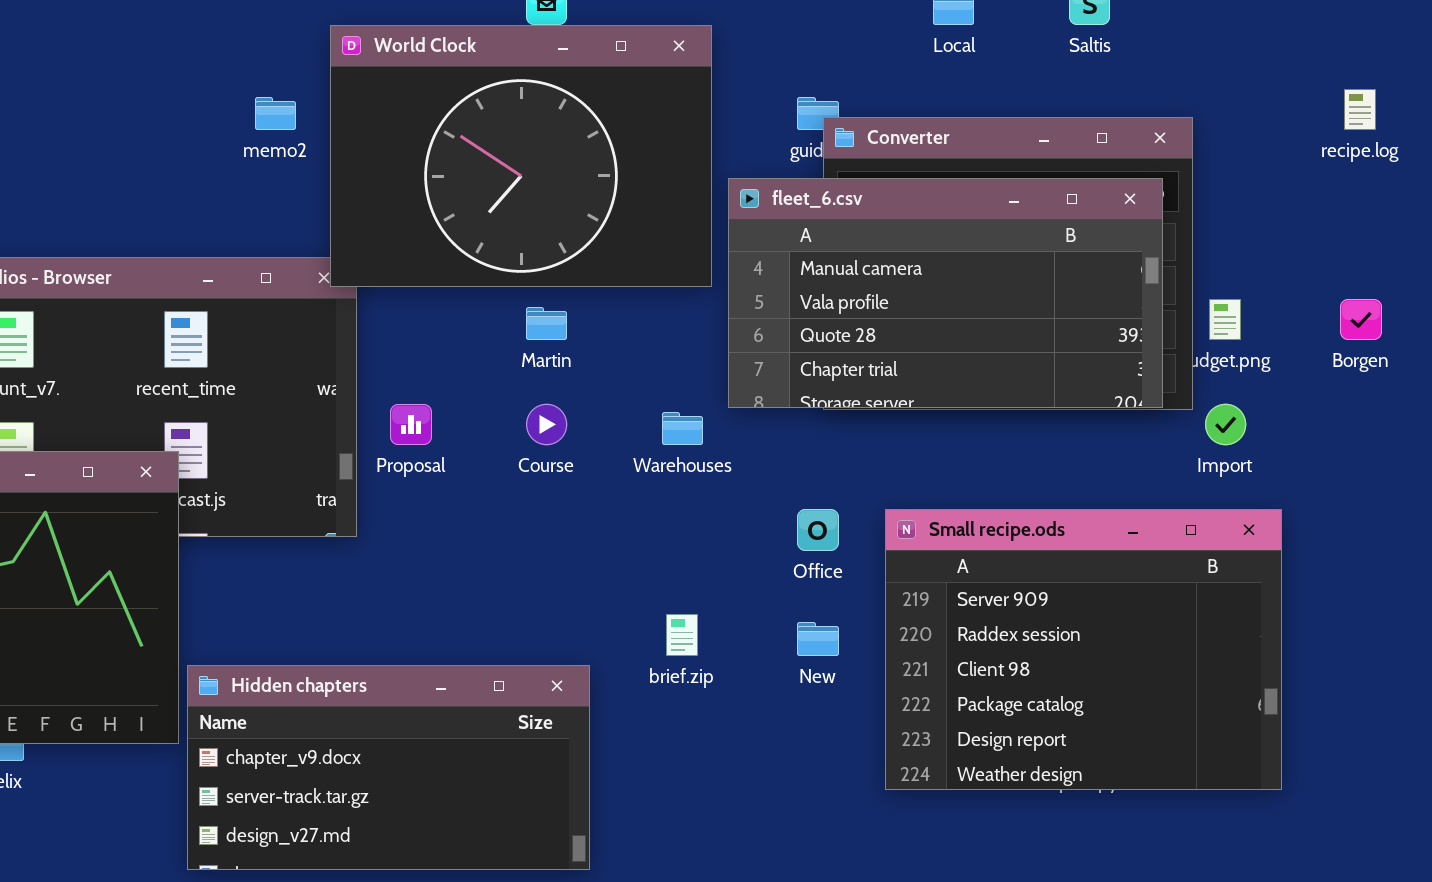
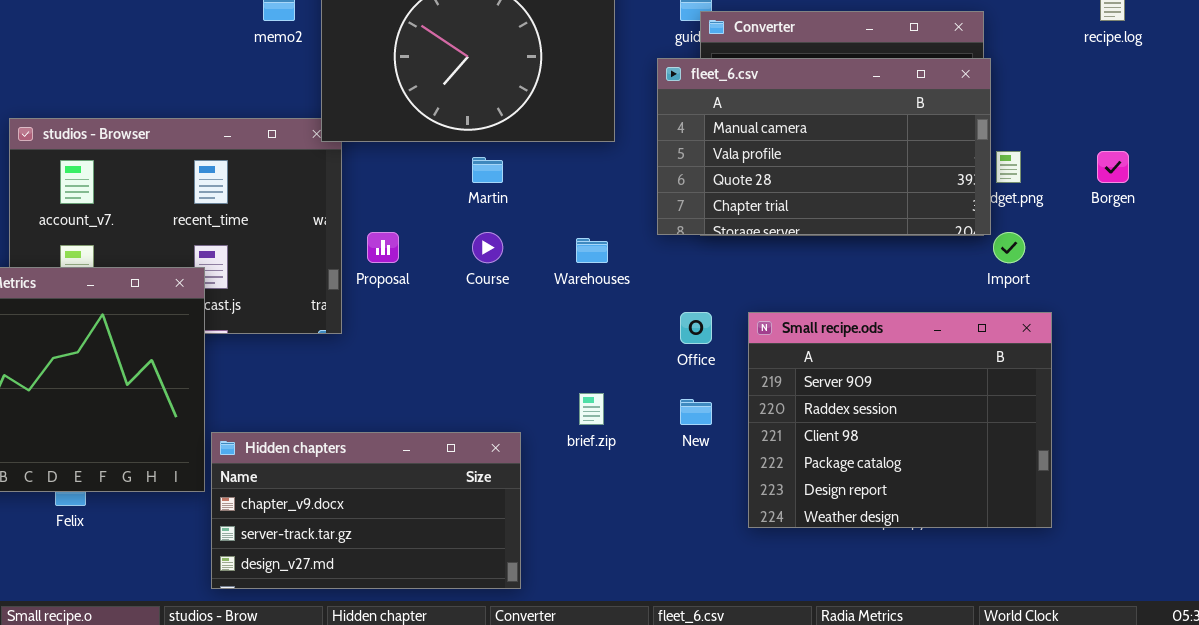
fleet_6.csv: [728,178,1163,408] -> [657,58,991,235], moved

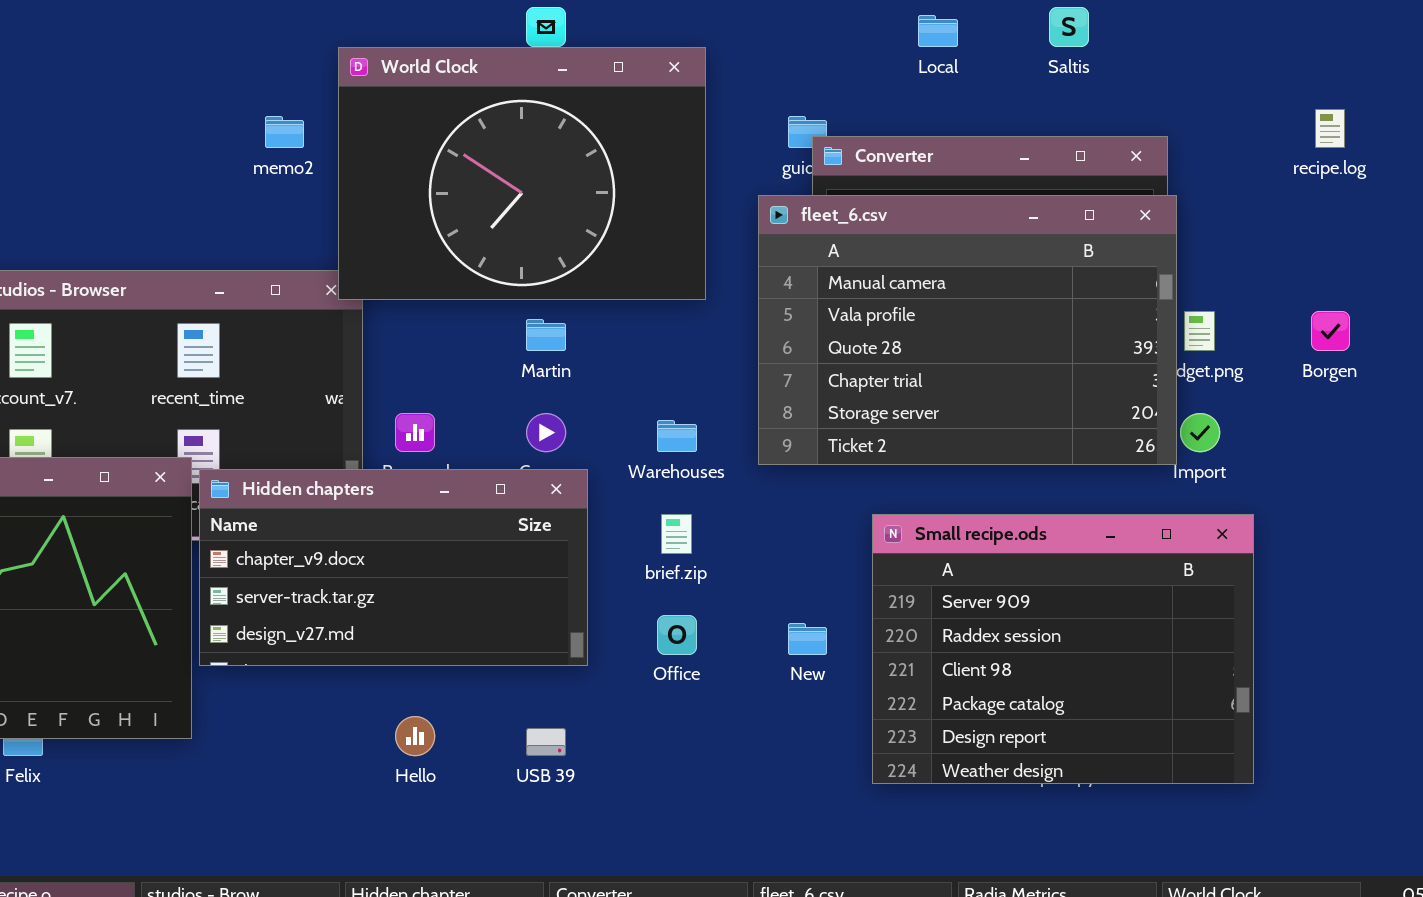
fleet_6.csv: [657,58,991,235] -> [758,195,1177,465], resized
Office: [680,312,712,344] -> [657,615,697,655], moved
brief.zip: [579,393,604,425] -> [661,514,692,554], moved
Hidden chapters: [211,432,521,589] -> [199,469,588,666], moved

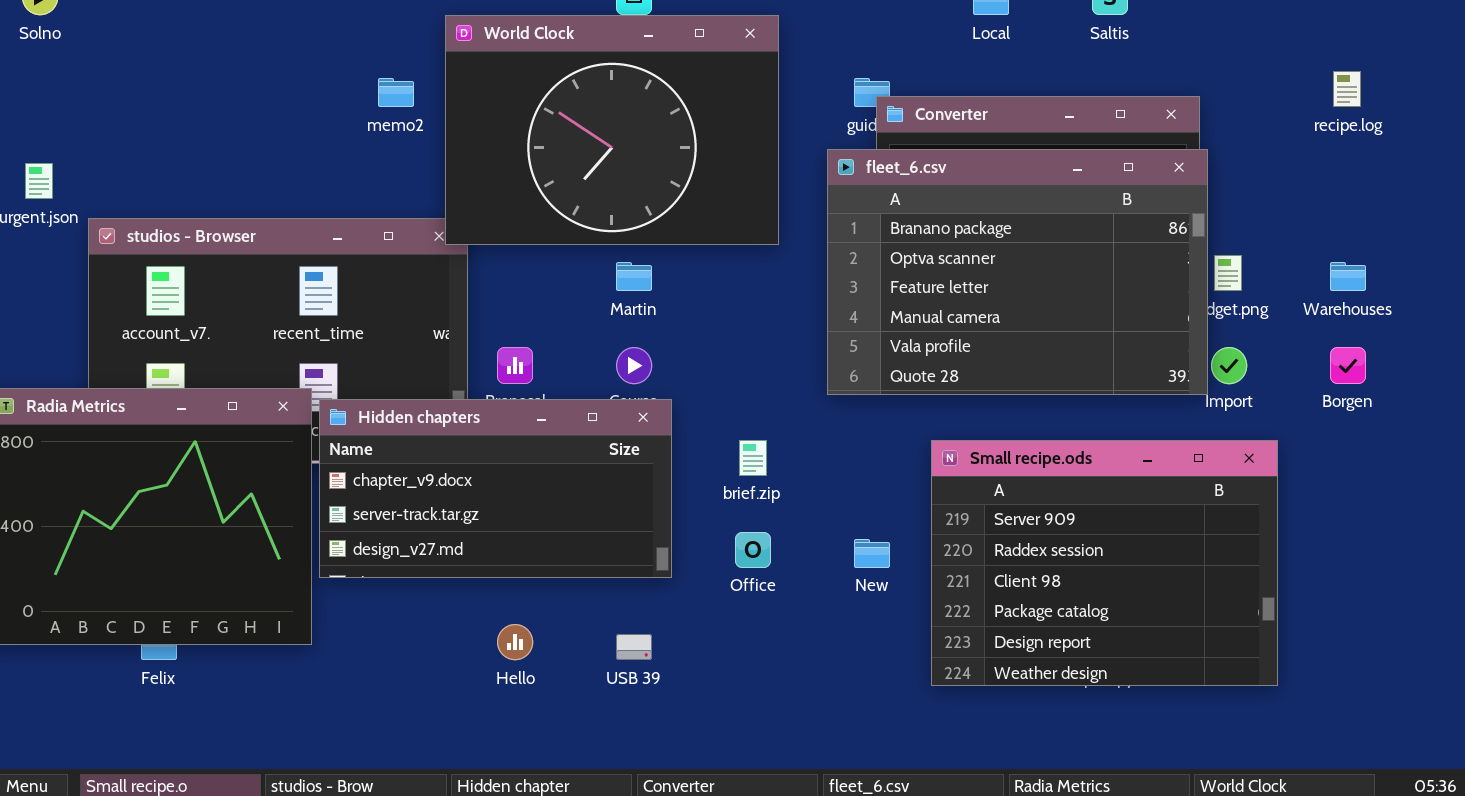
fleet_6.csv: [758,195,1177,465] -> [827,149,1208,395], scrolled up 3 rows
Borgen: [1311,311,1350,351] -> [1330,347,1366,384], moved
Warehouses: [657,420,697,452] -> [1330,262,1366,291], moved

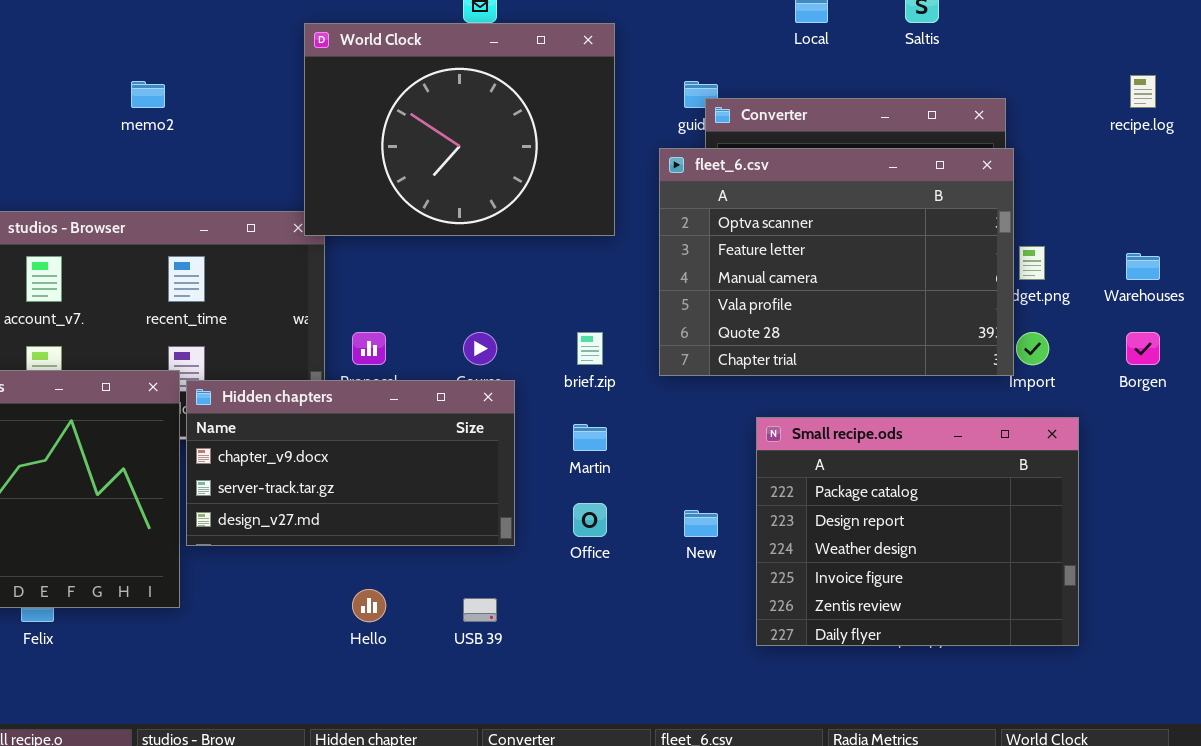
memo2: [378,78,414,107] -> [131,81,165,108], moved
fleet_6.csv: [827,149,1208,395] -> [659,148,1014,376], scrolled down 1 row
Martin: [616,262,652,291] -> [573,424,607,451], moved
brief.zip: [739,440,767,476] -> [577,332,603,365], moved
Small recipe.ods: [931,440,1278,686] -> [756,417,1079,646], scrolled down 3 rows

